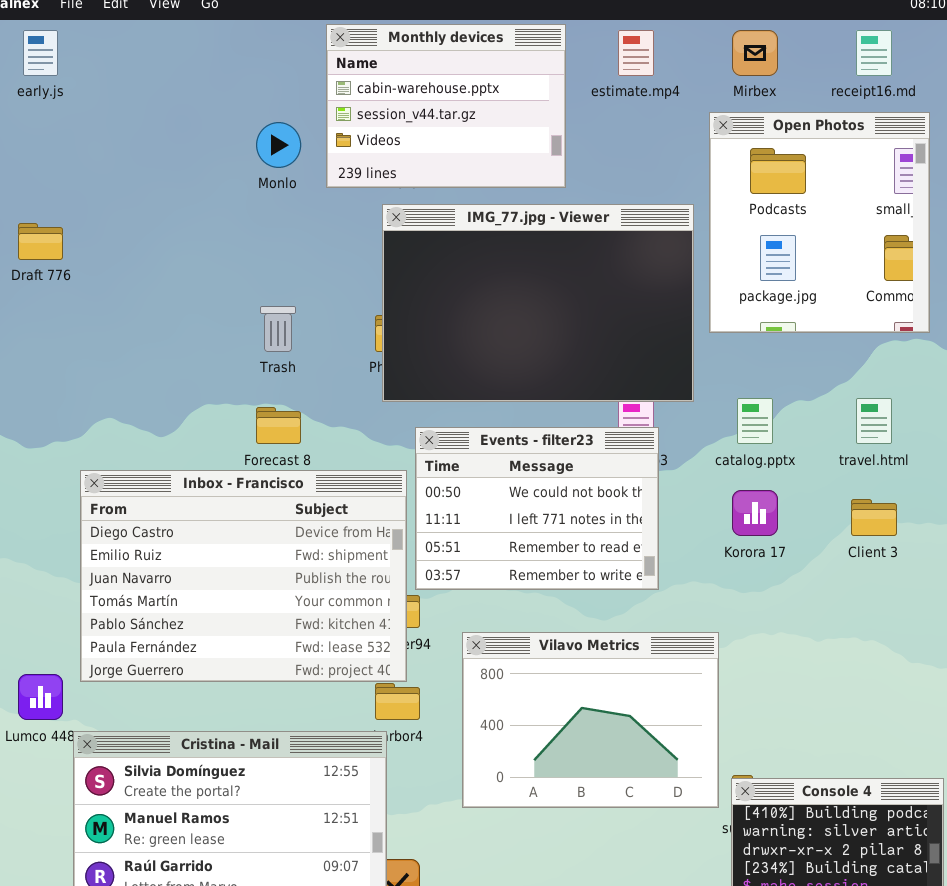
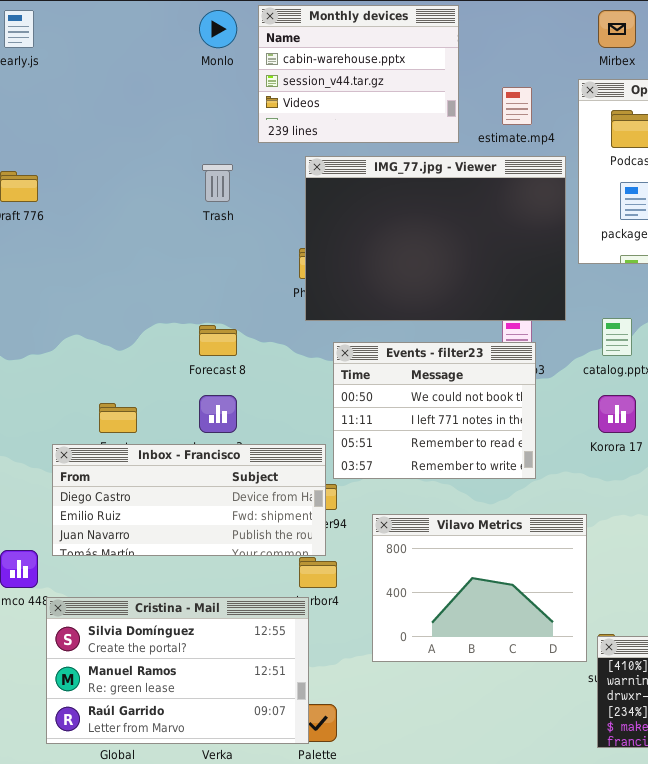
estimate.mp4: [618,30,654,76] -> [502,87,532,125], moved
Monlo: [256,122,301,168] -> [199,10,237,48], moved
Trash: [260,306,296,352] -> [202,164,233,202], moved
Inbox - Francisco: [80,470,407,682] -> [52,444,326,556], resized

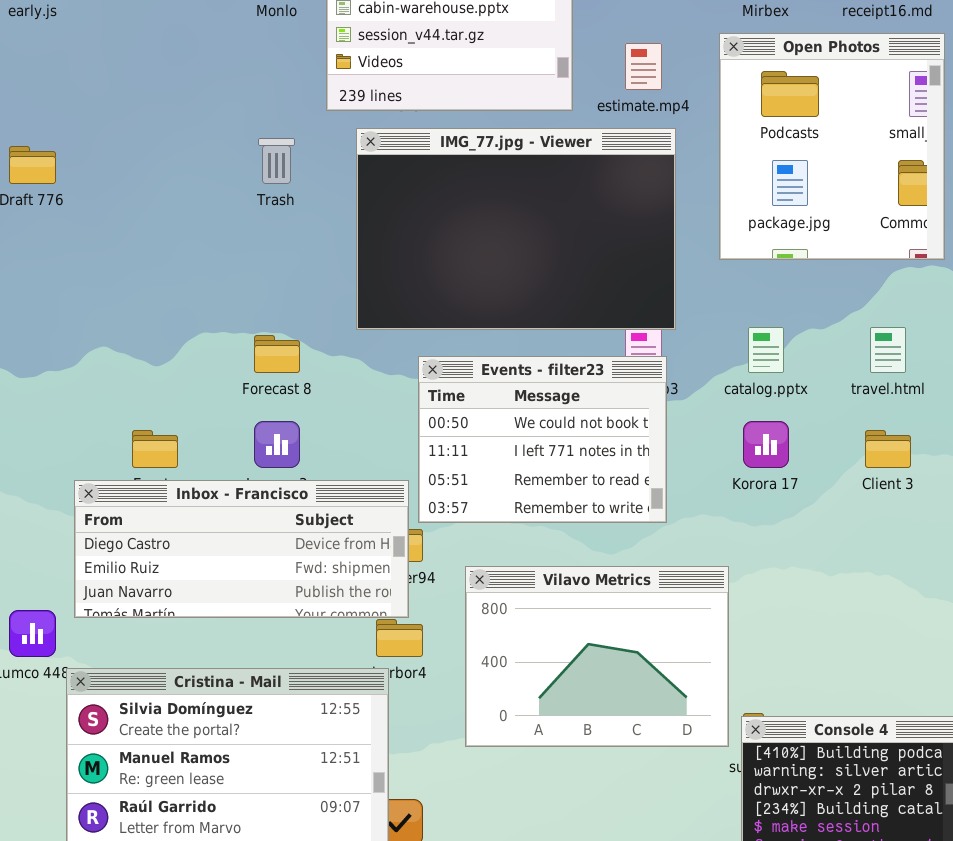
IMG_77.jpg - Viewer: [305,156,566,321] -> [356,128,676,330], moved

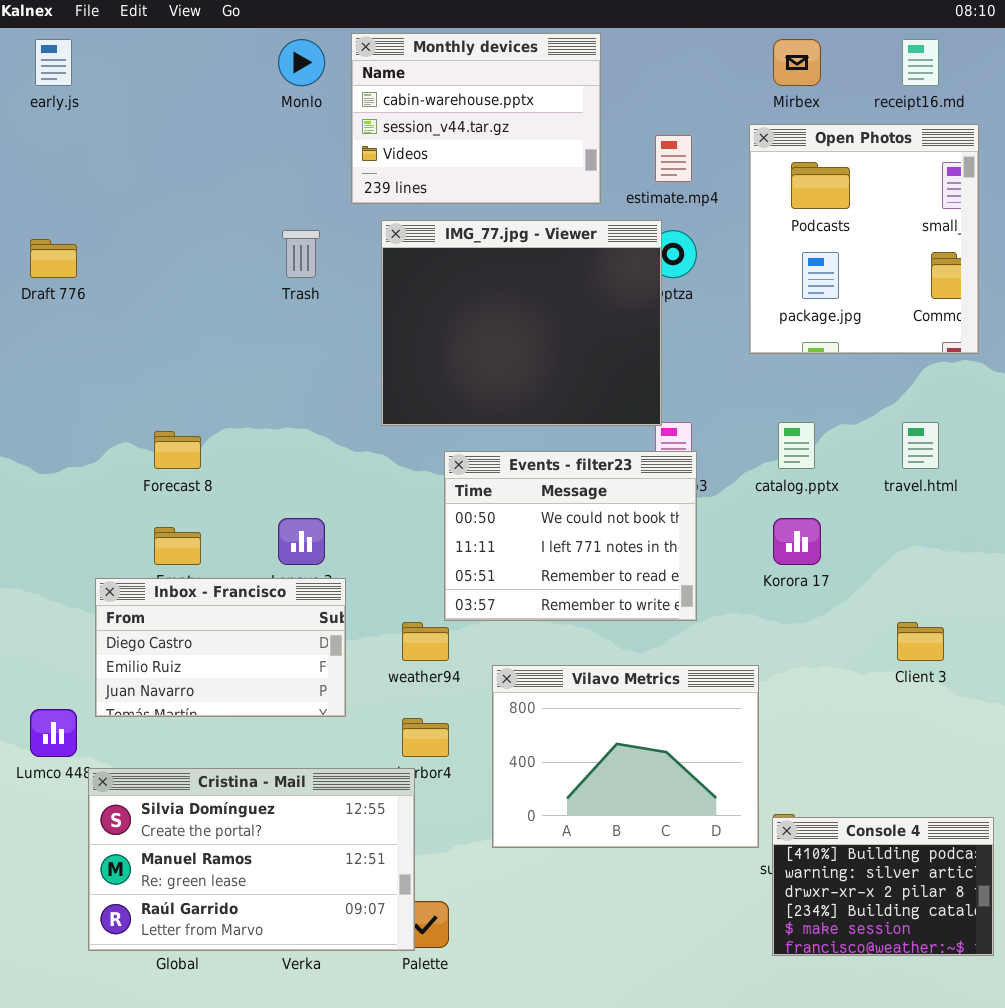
IMG_77.jpg - Viewer: [356,128,676,330] -> [381,220,662,426], resized
Forecast 8: [254,335,300,373] -> [154,431,201,469], moved
Client 3: [865,430,911,468] -> [897,622,944,661], moved
Inbox - Francisco: [74,480,409,618] -> [95,578,346,717], resized

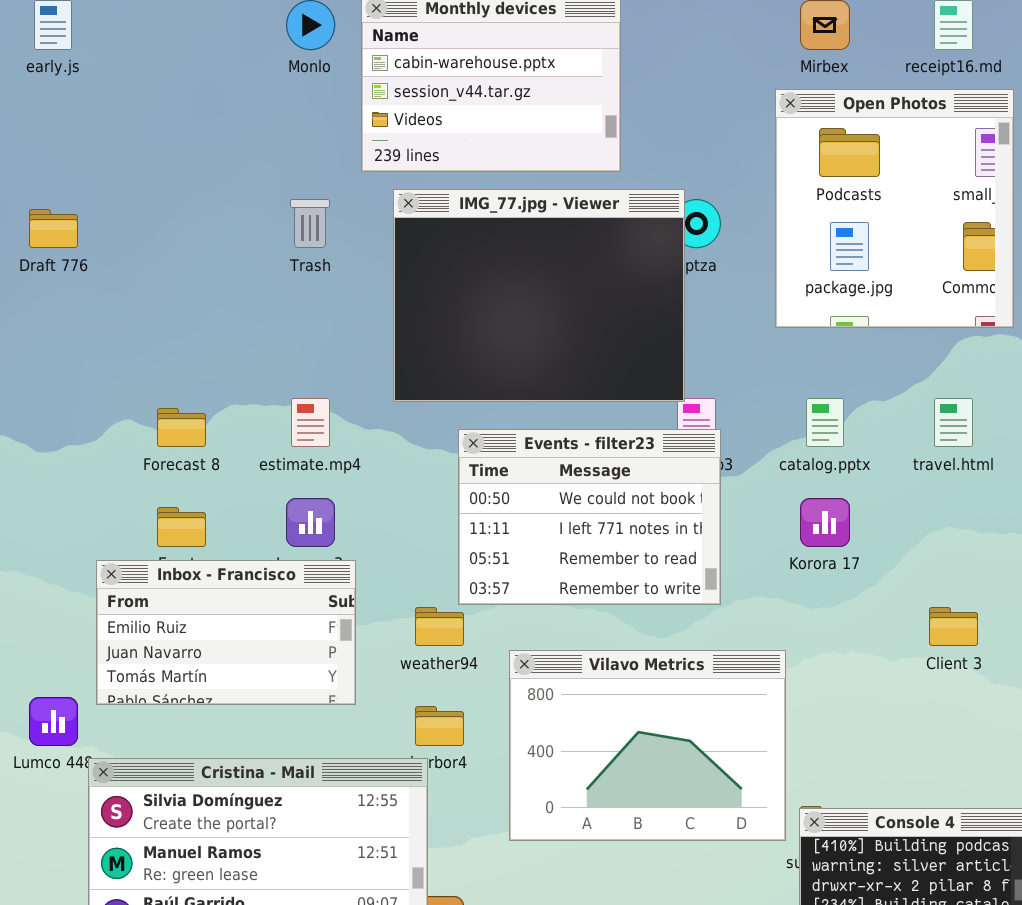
estimate.mp4: [655,135,692,182] -> [291,398,330,447], moved
Inbox - Francisco: [95,578,346,717] -> [96,560,356,705], scrolled down 1 row

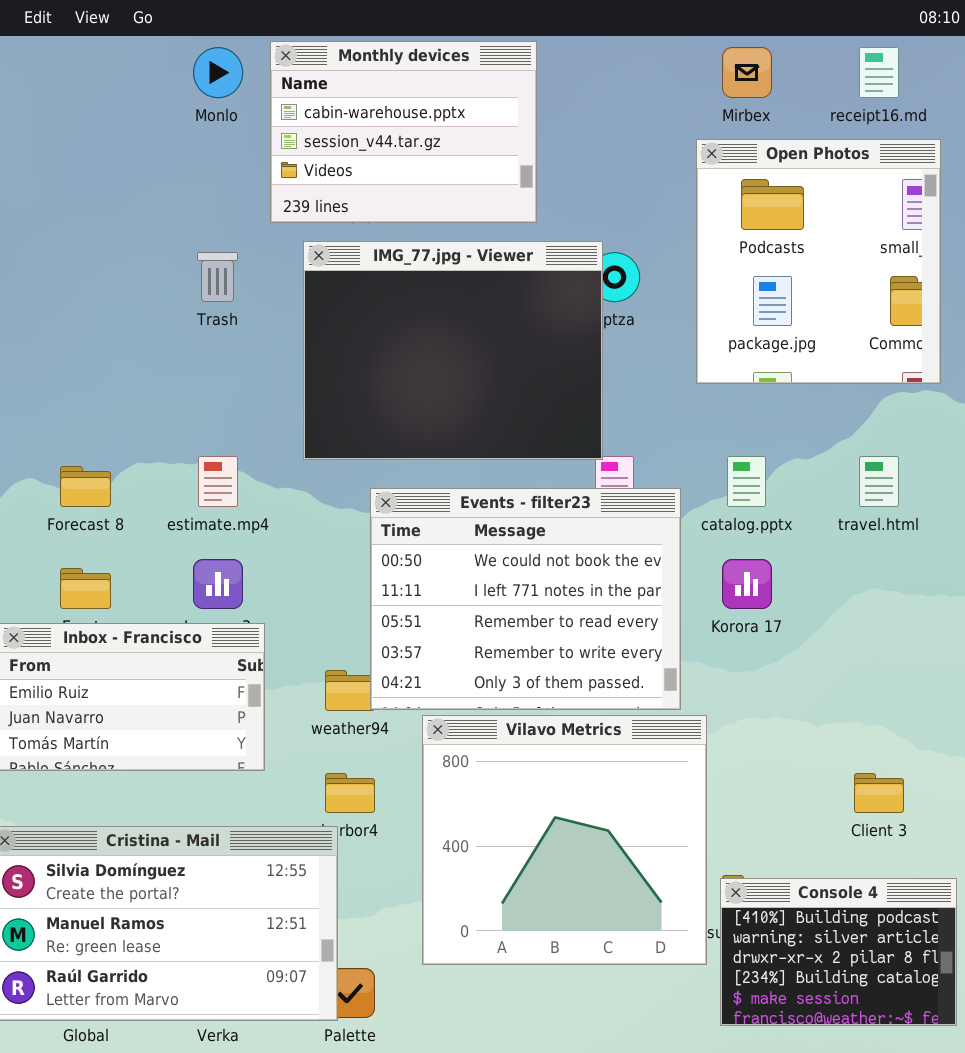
Events - filter23: [458,429,721,605] -> [370,488,681,710], resized
Client 3: [929,607,978,646] -> [854,773,904,813], moved
Vilavo Metrics: [509,650,786,841] -> [422,715,707,965], resized

